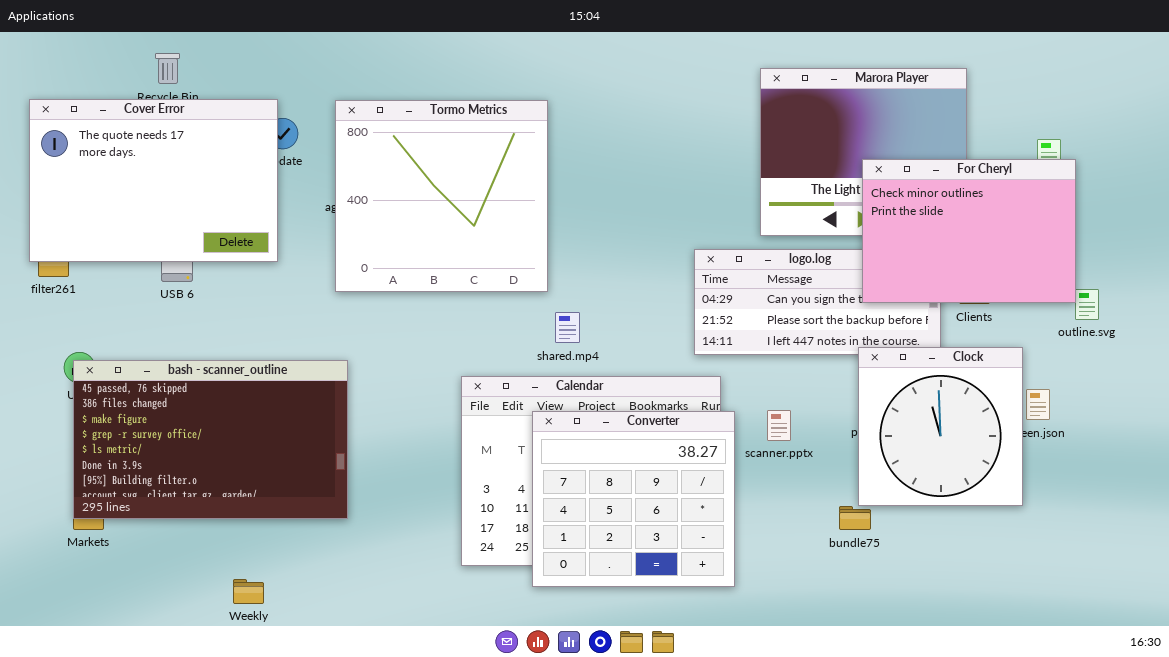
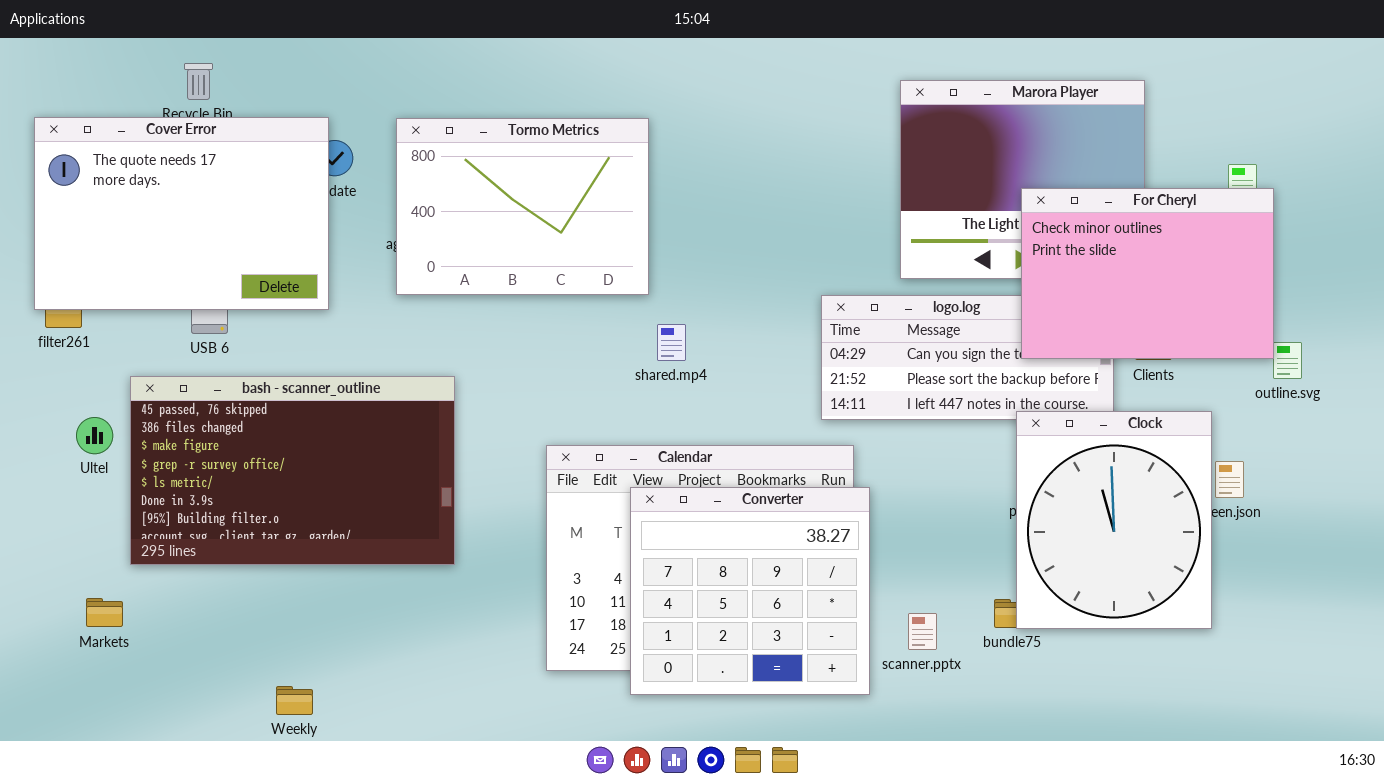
Tormo Metrics: [335,100,548,292] -> [396,118,649,295], resized
shared.mp4: [555,312,580,343] -> [657,324,686,361], moved
Clock: [858,347,1023,506] -> [1016,411,1212,629], resized
bash - scanner_outline: [73,360,348,519] -> [130,376,455,565], moved
scanner.pptx: [767,410,791,441] -> [908,613,937,650], moved

